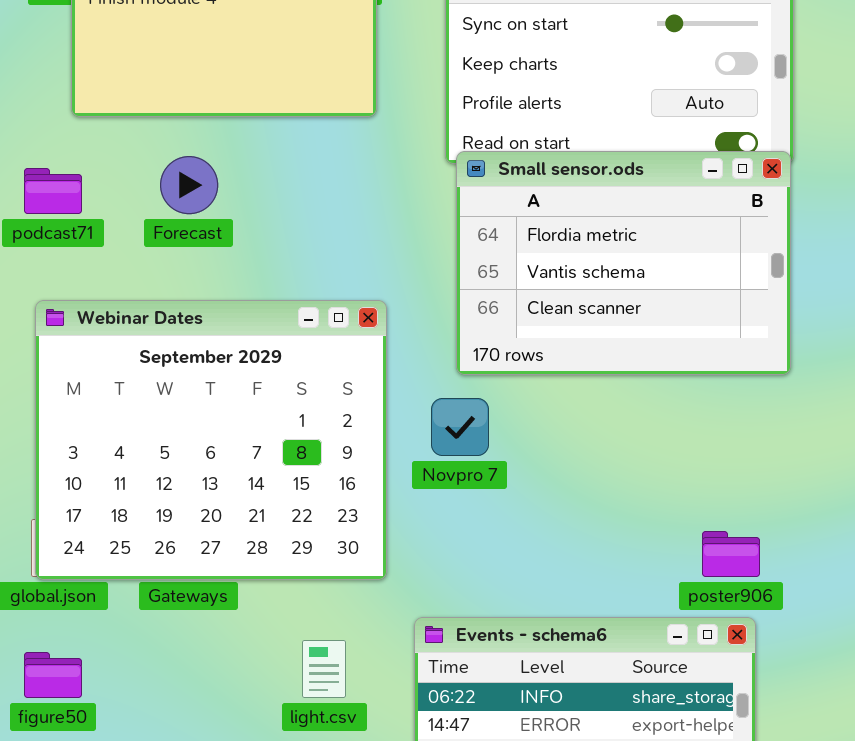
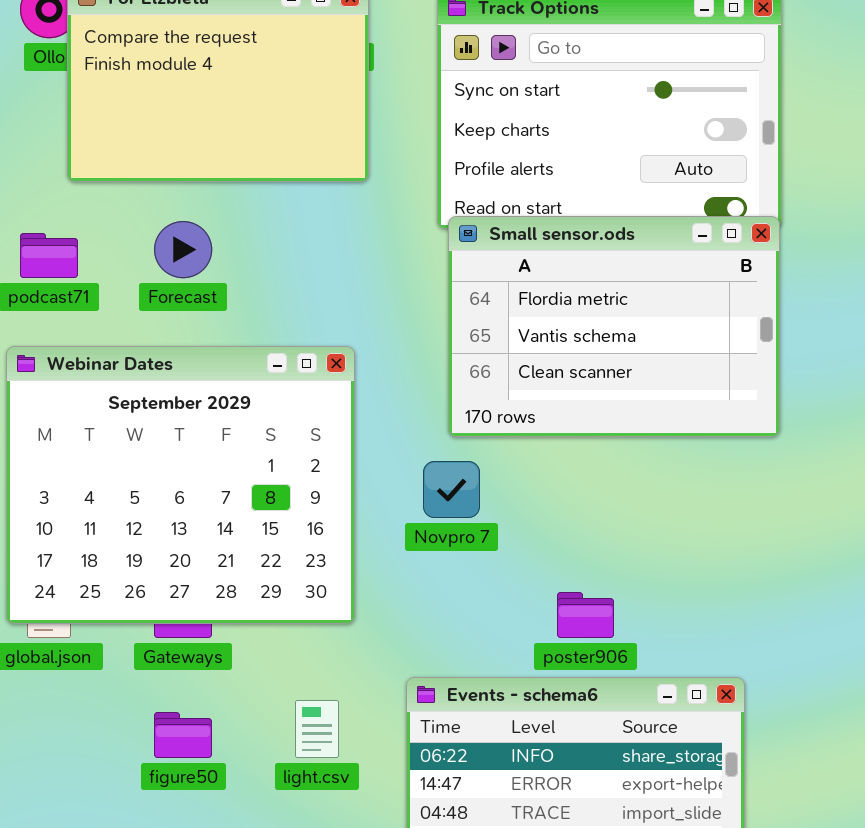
Webinar Dates: [35,300,387,580] -> [6,346,355,624], moved
poster906: [702,531,760,577] -> [557,592,614,638], moved
figure50: [24,652,82,698] -> [154,712,212,758], moved

